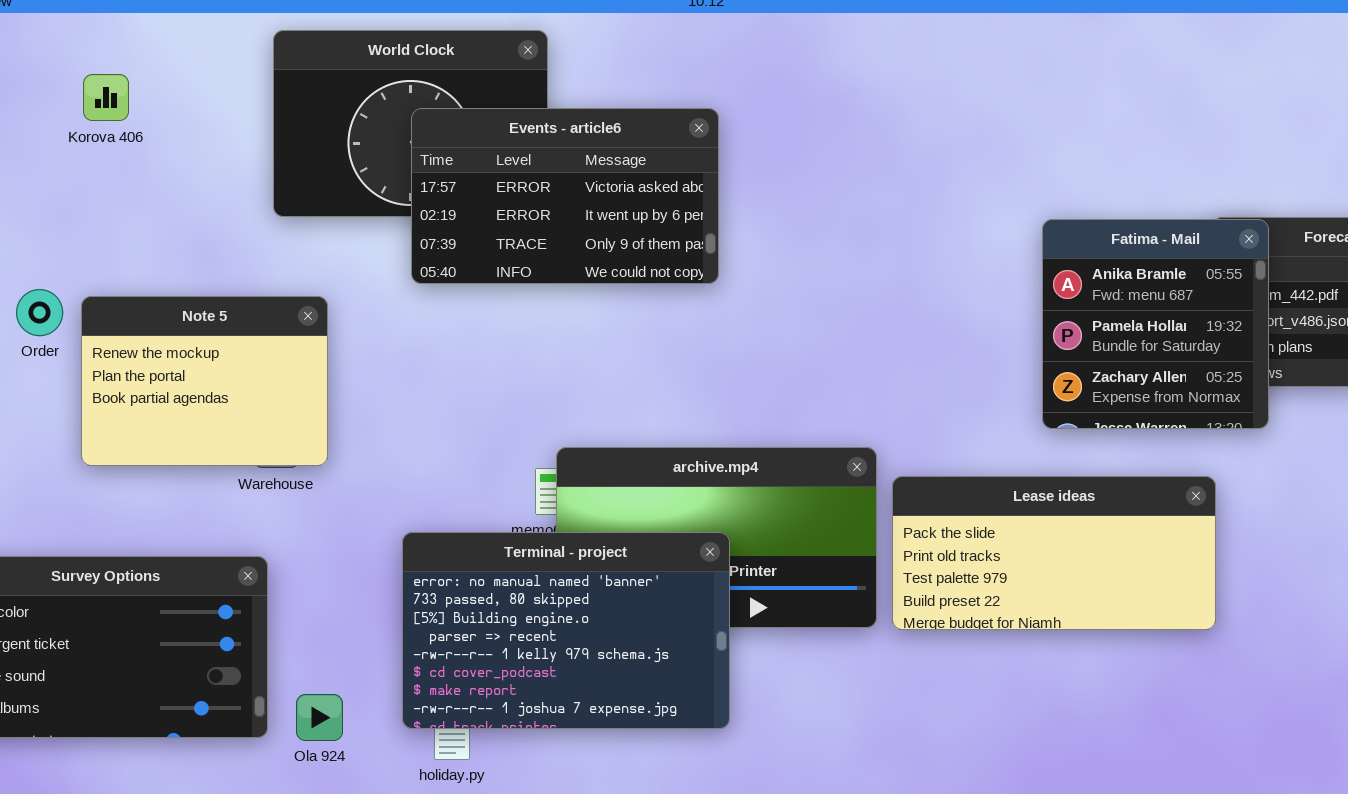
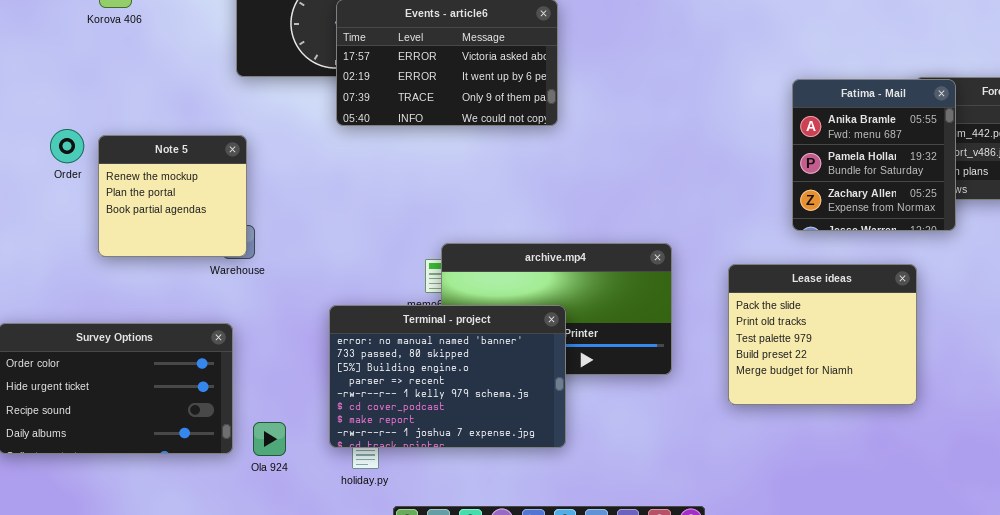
Note 5: [81,296,328,466] -> [98,135,247,257], resized
Lease ideas: [892,476,1216,630] -> [728,264,917,405], resized

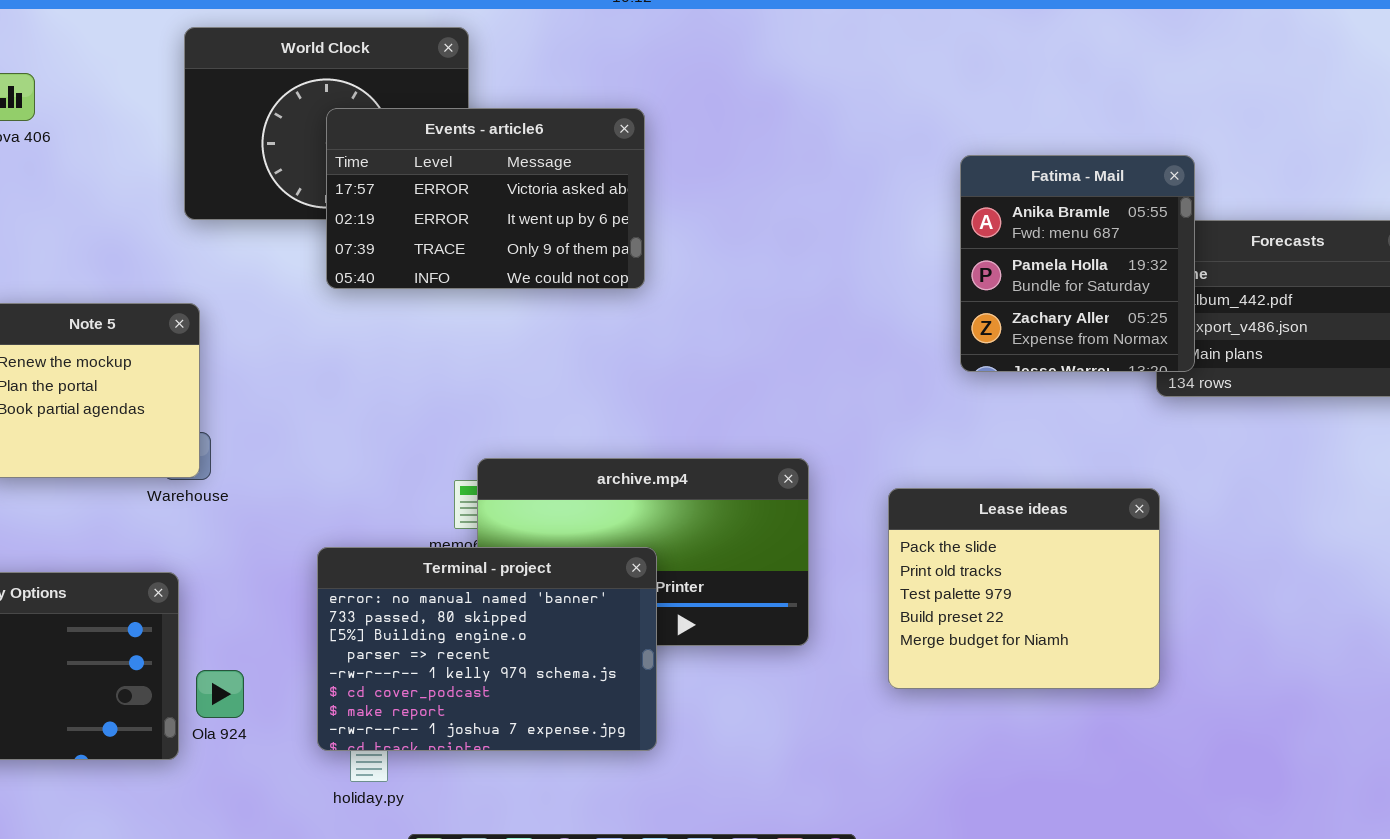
Fatima - Mail: [792,79,956,231] -> [960,155,1195,372], moved
Ola 924: [253,422,286,456] -> [196,670,244,718], moved

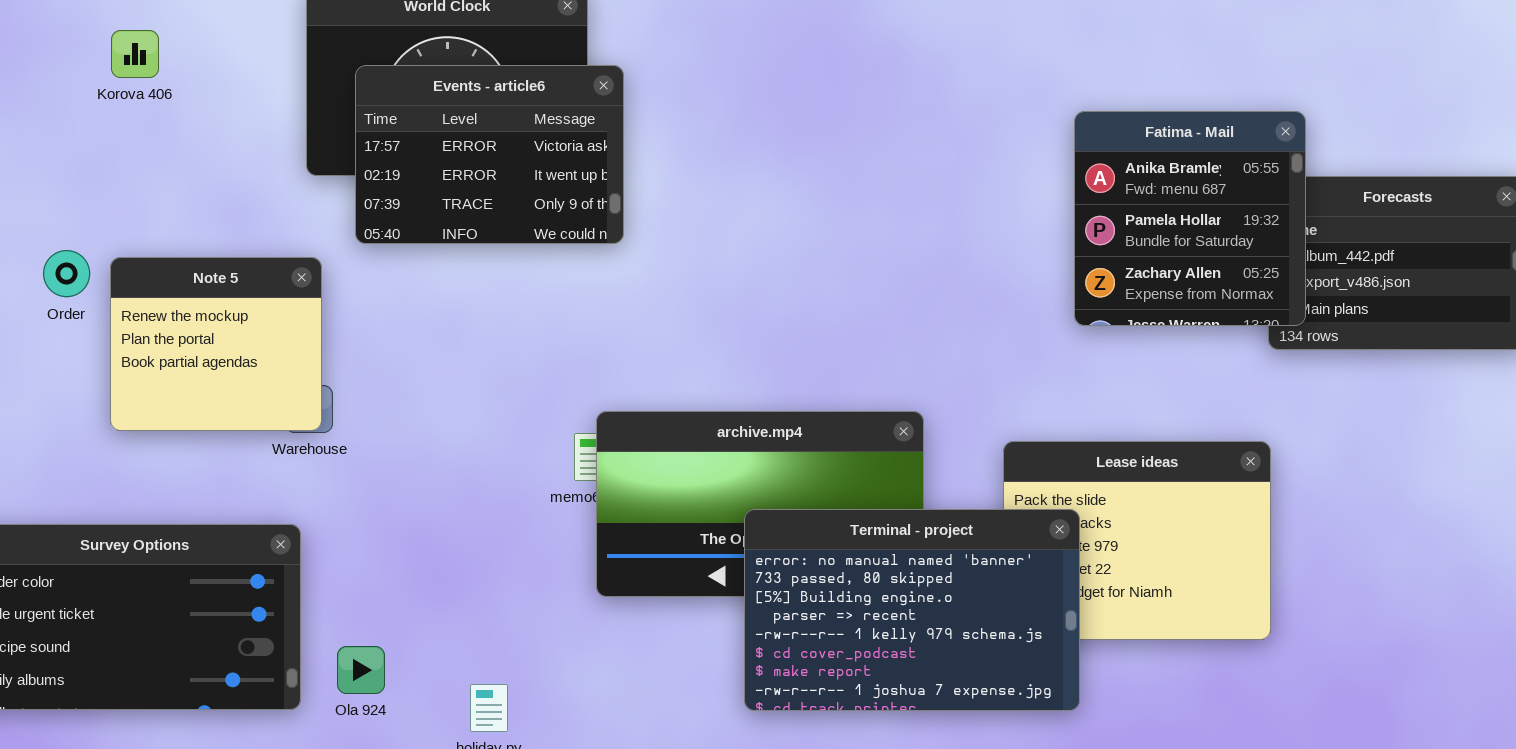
Events - article6: [326,108,645,289] -> [355,65,624,244], moved, resized
Terminal - project: [317,547,657,751] -> [744,509,1080,711], moved
Ola 924: [196,670,244,718] -> [337,646,385,694], moved

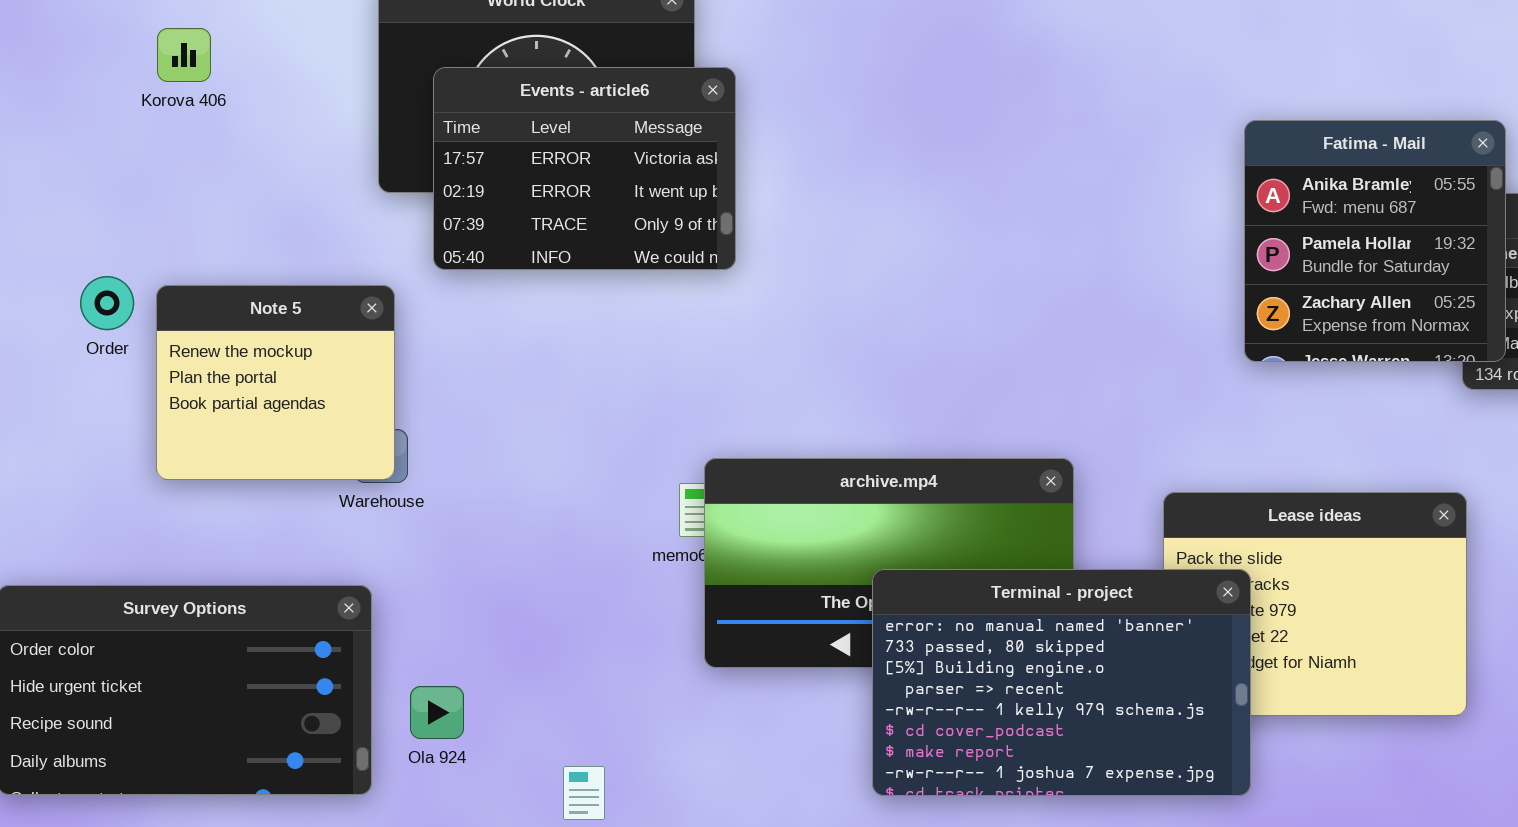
Ola 924: [337,646,385,694] -> [410,686,464,739], moved

